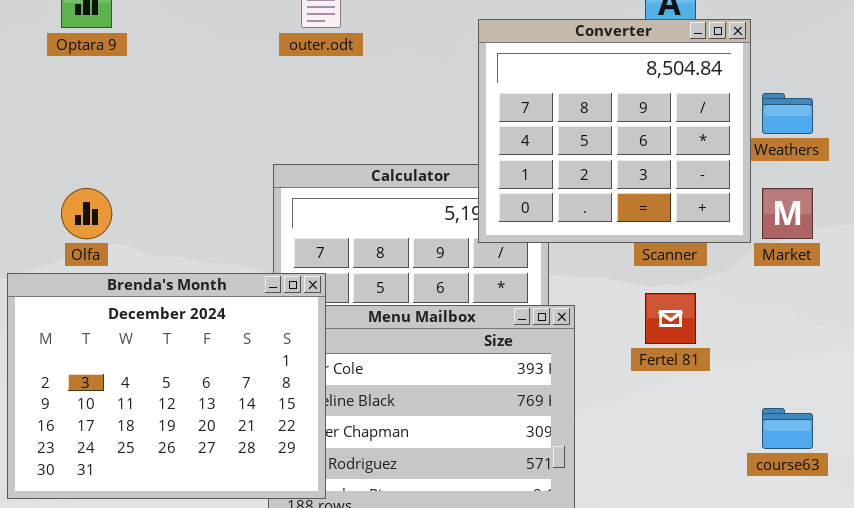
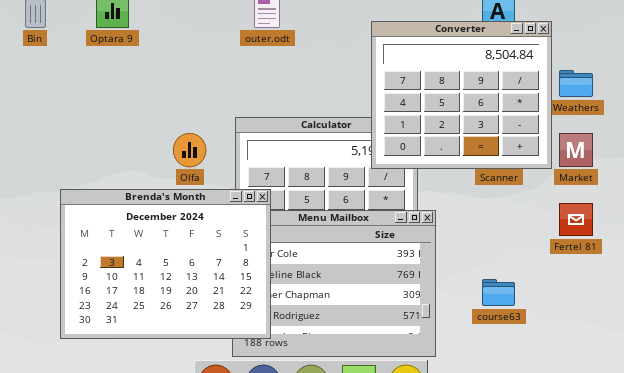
Olfa: [61,188,112,239] -> [173,133,206,167], moved
Fertel 81: [645,293,696,344] -> [559,203,593,236], moved
course63: [762,408,813,449] -> [482,279,515,306], moved

